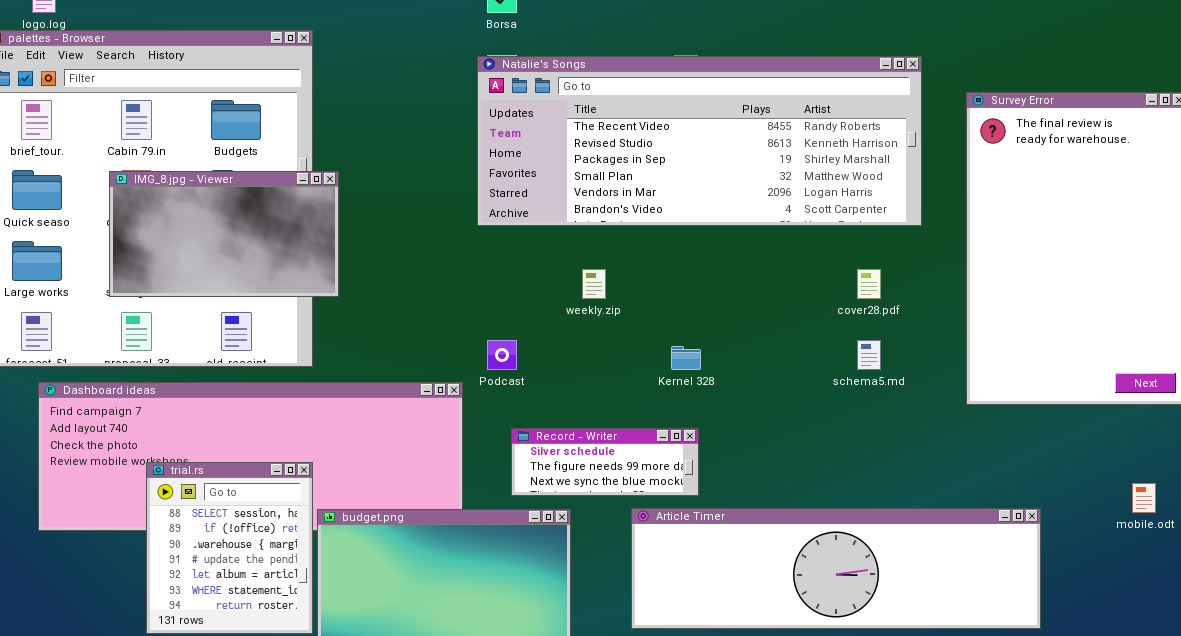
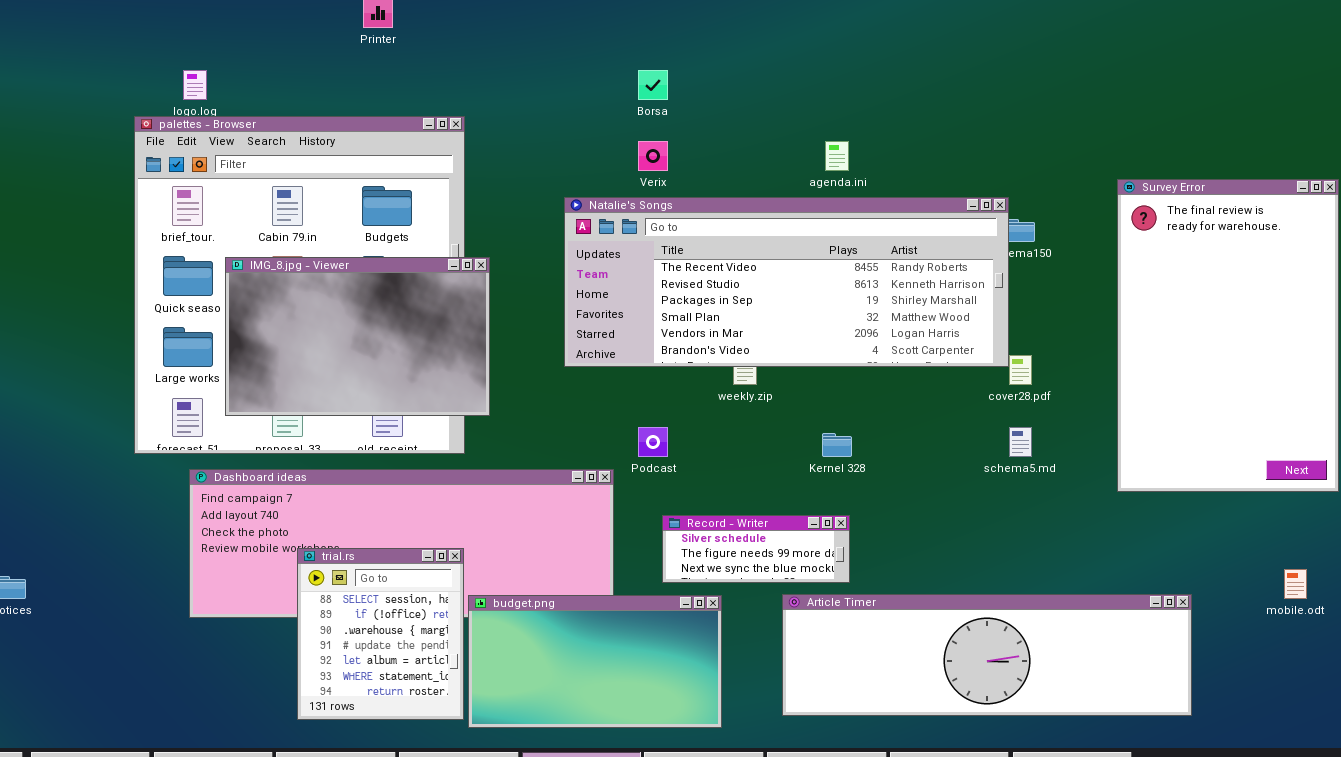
Natalie's Songs: [477,56,922,226] -> [564,197,1009,367], moved
IMG_8.jpg - Viewer: [109,171,339,297] -> [225,257,490,416], resized

